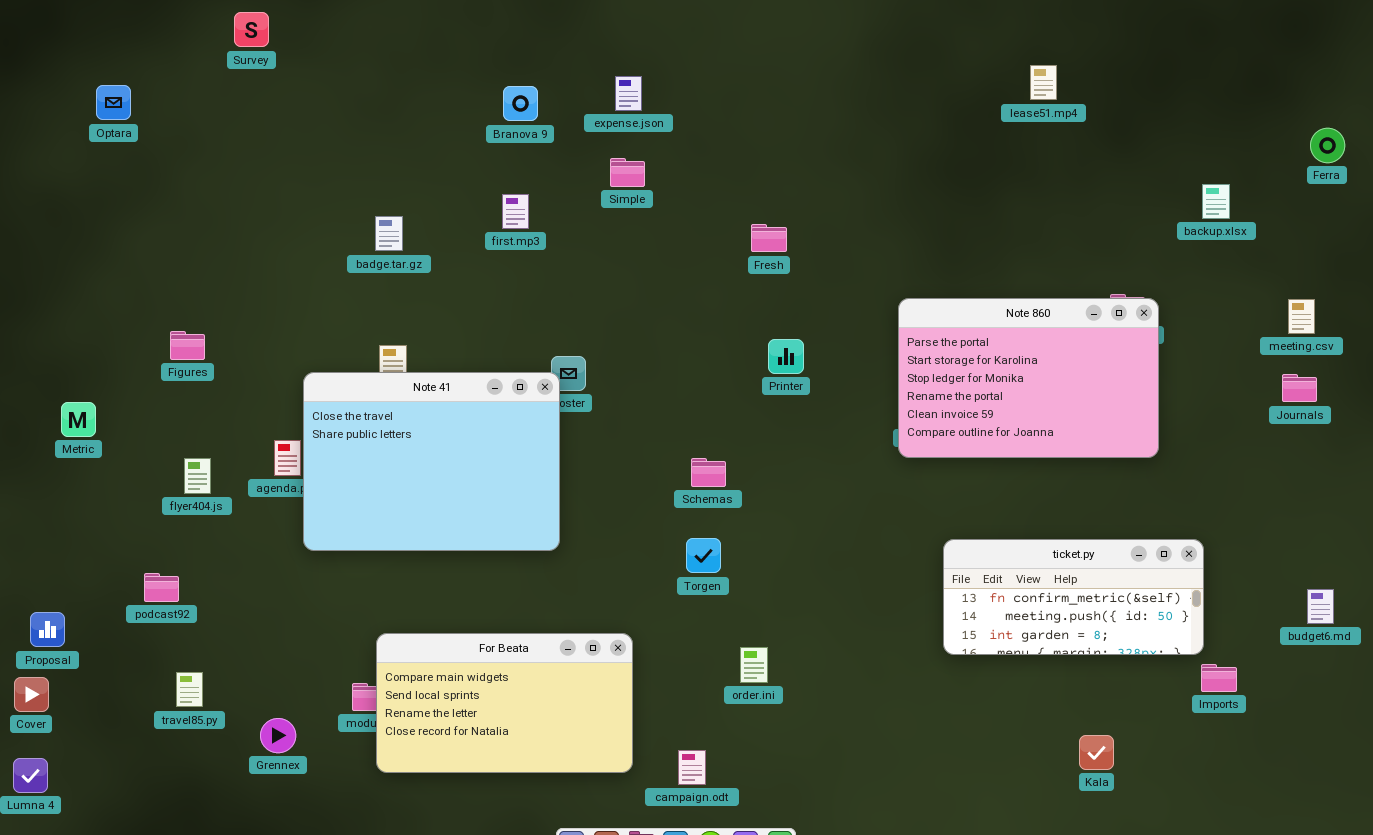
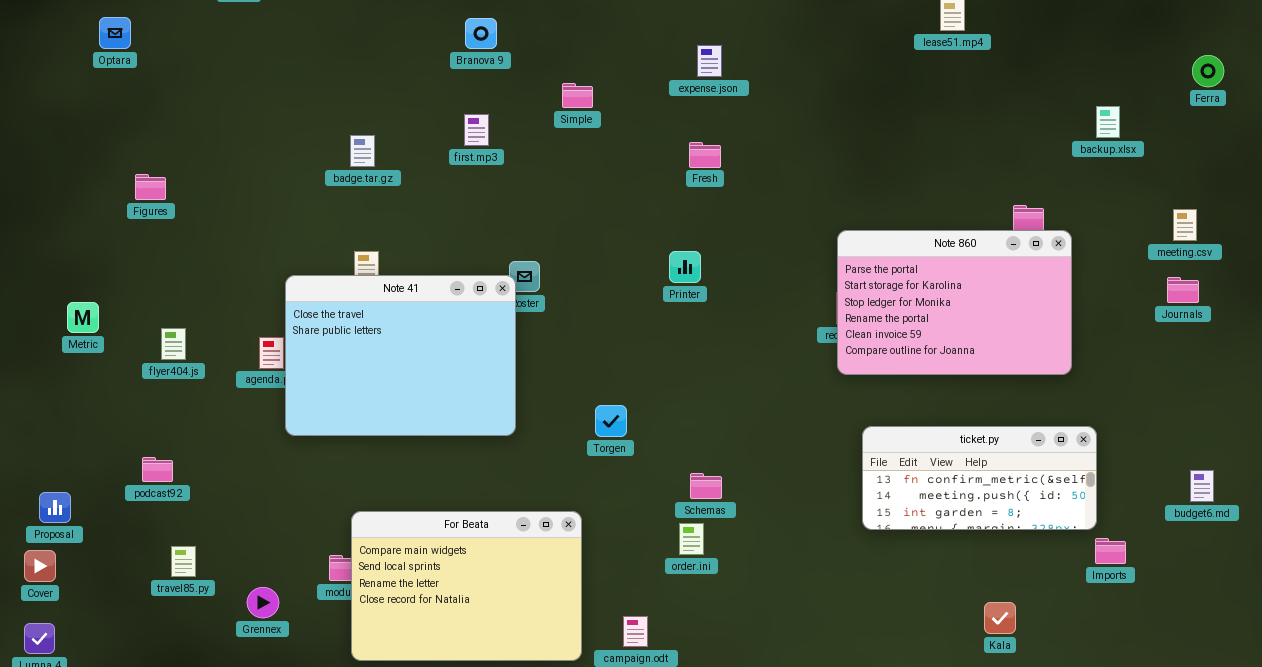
expense.json: [615,76,642,111] -> [697,45,722,77], moved
Note 860: [898,298,1159,458] -> [837,230,1072,375], moved
Figures: [170,331,205,360] -> [135,174,166,200], moved
Printer: [768,339,804,374] -> [669,251,701,283], moved
flyer404.js: [184,458,211,494] -> [161,328,186,360], moved
Schemas: [691,458,726,487] -> [690,473,722,499], moved
Torgen: [686,538,721,573] -> [595,405,627,437], moved
For Beata: [376,633,633,773] -> [351,511,582,661], resized

